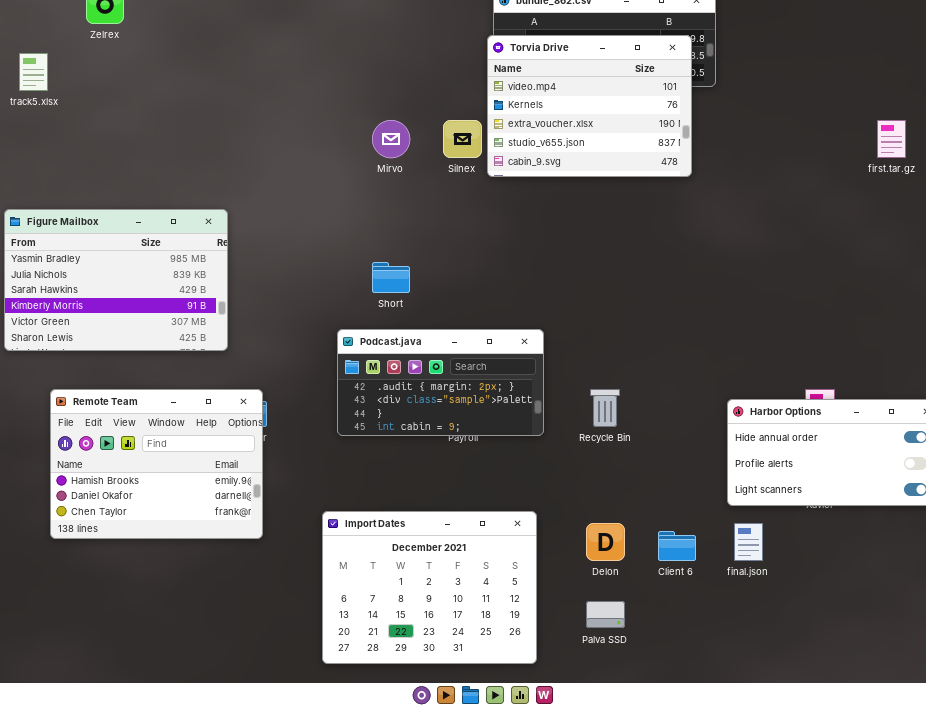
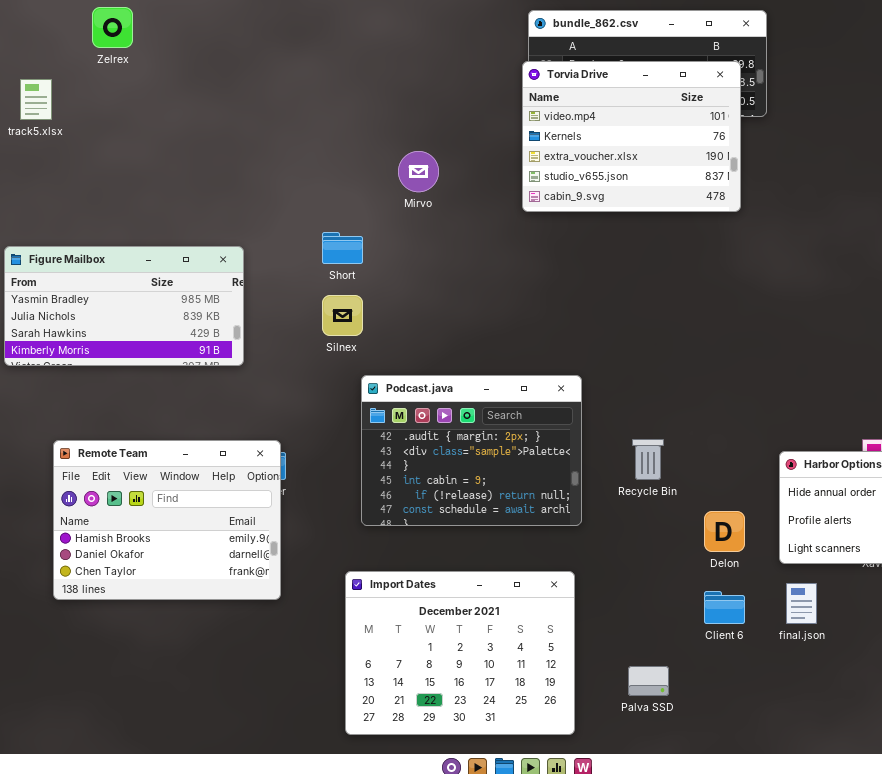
Silnex: [443,120,482,158] -> [322,295,363,336], moved
Figure Mailbox: [4,209,228,351] -> [4,246,244,366], resized
Short: [372,262,410,293] -> [322,232,363,264], moved
Podcast.java: [337,329,544,436] -> [361,375,582,526], resized
Delon: [586,523,625,561] -> [704,511,745,552], moved

